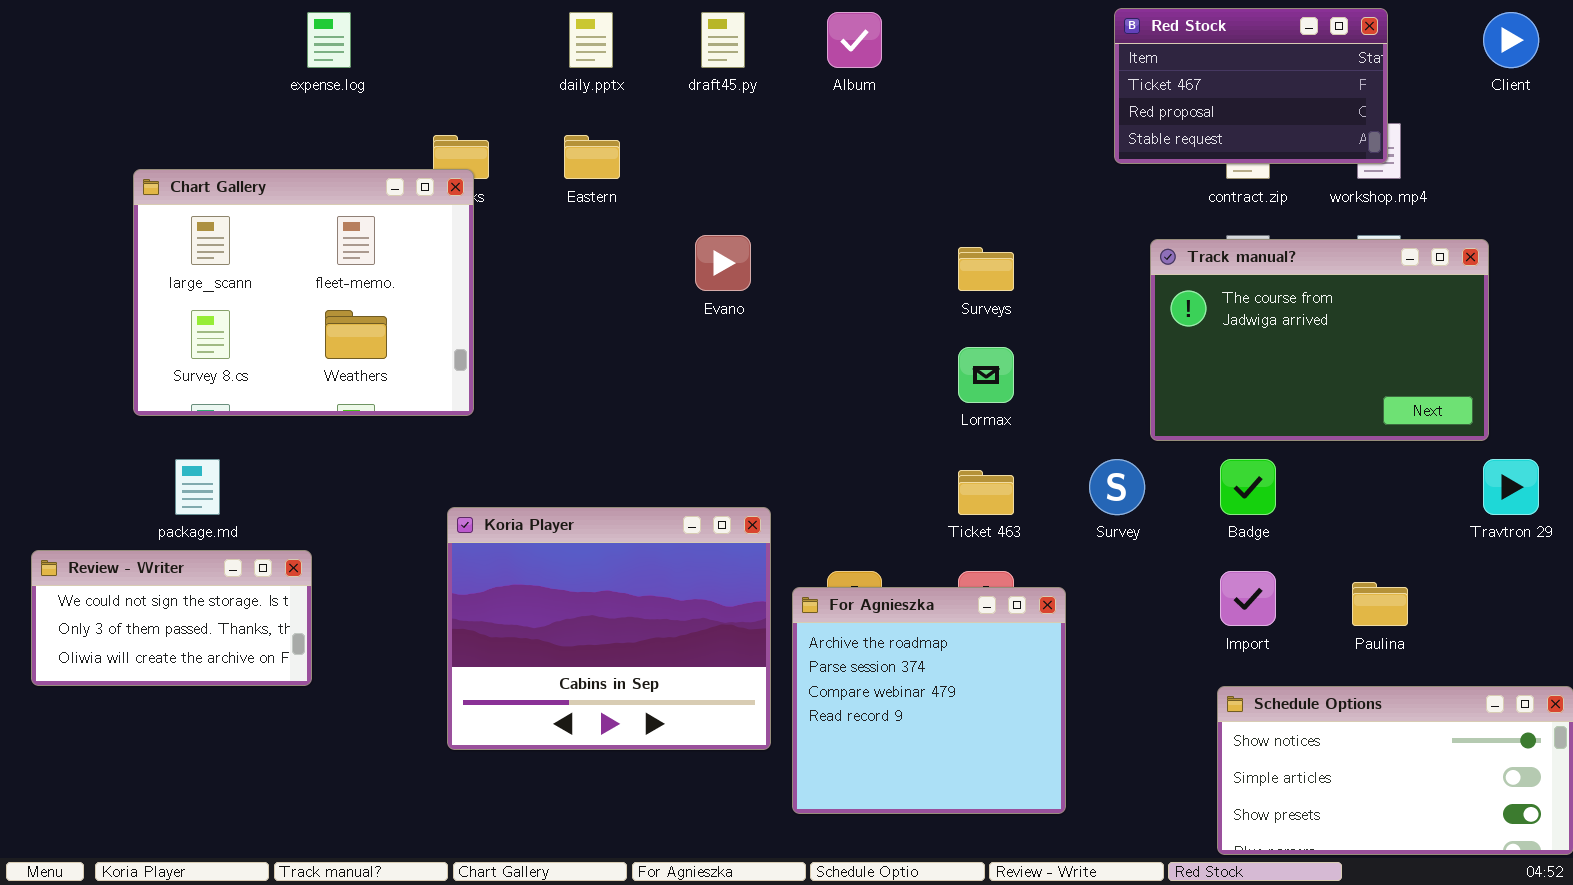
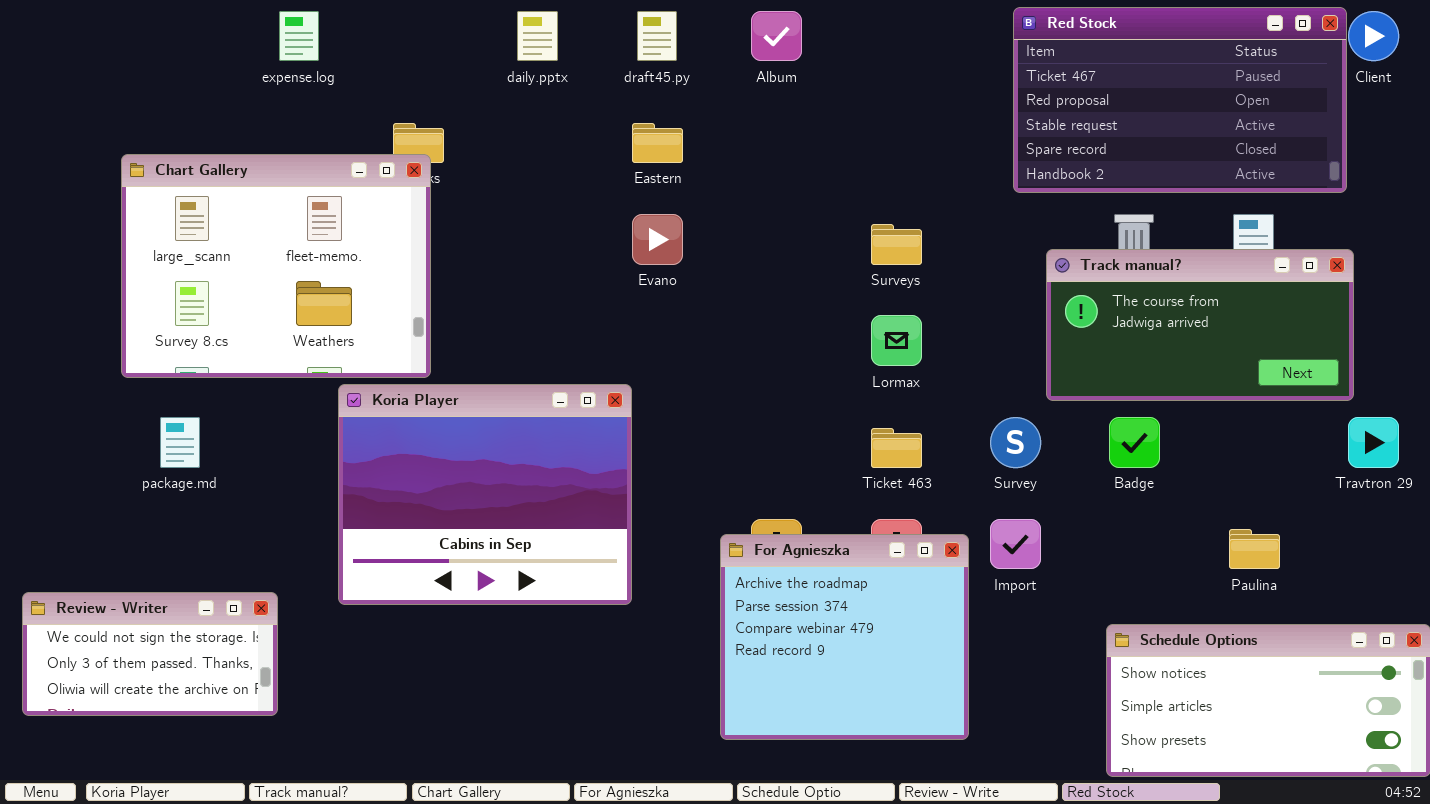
Red Stock: [1114,8,1388,164] -> [1013,7,1347,193], resized
Eastern: [564,135,620,179] -> [632,123,683,163], moved
Track manual?: [1150,239,1489,441] -> [1046,249,1354,401], resized
Koria Player: [447,507,771,750] -> [338,384,632,605], moved
Review - Writer: [31,550,312,686] -> [22,592,278,716], moved
Import: [1220,571,1276,626] -> [990,519,1041,569], moved

